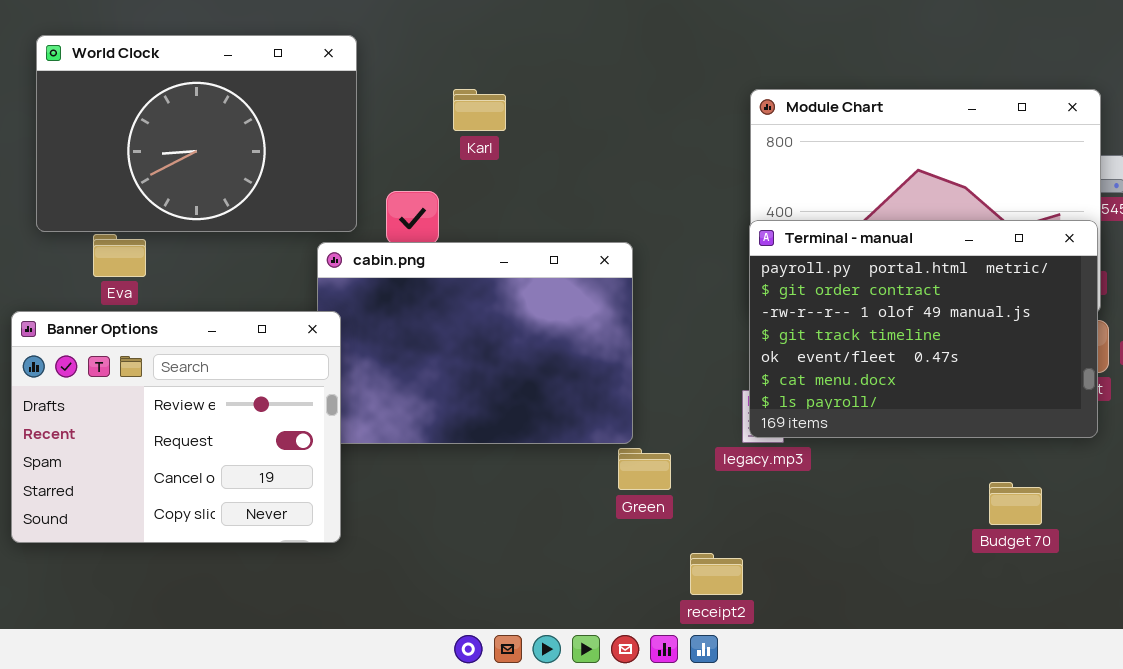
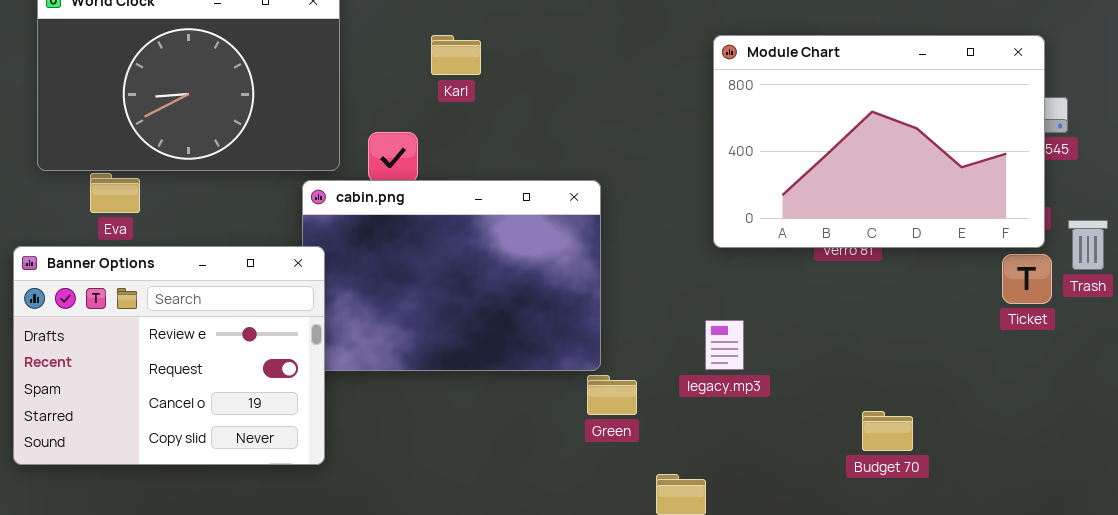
Terminal - manual: [749,220,1098,438] -> none, closed
Budget 70: [989,482,1042,525] -> [862,411,913,451], moved

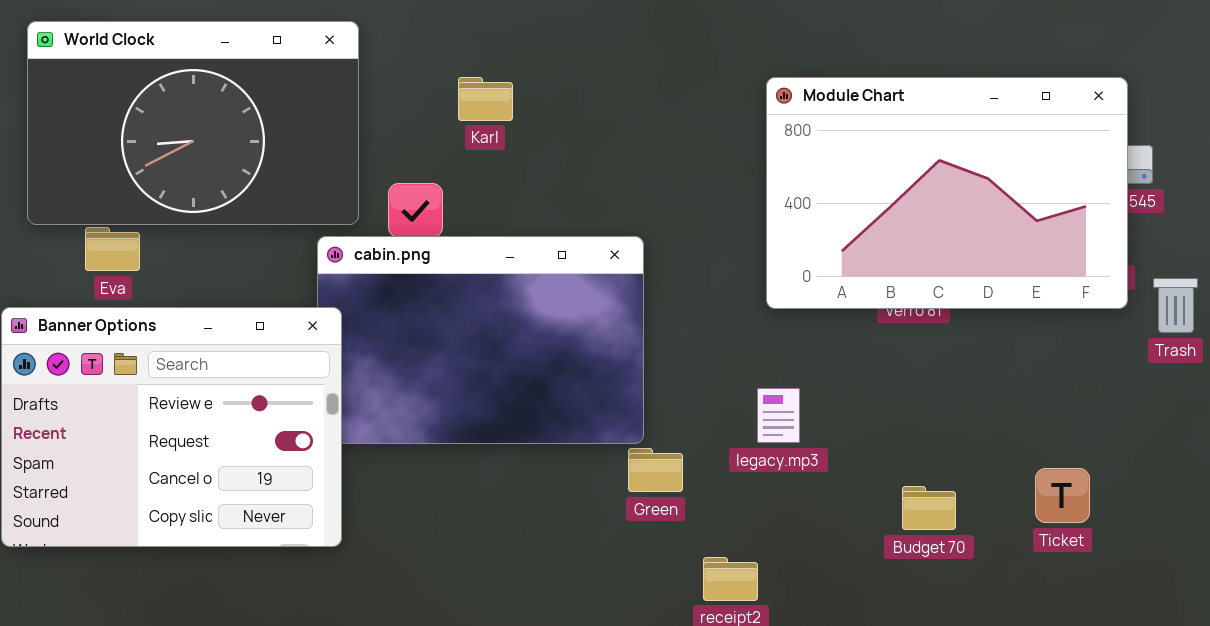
Ticket: [1002,254,1052,304] -> [1035,468,1090,523], moved
Budget 70: [862,411,913,451] -> [902,486,956,530], moved

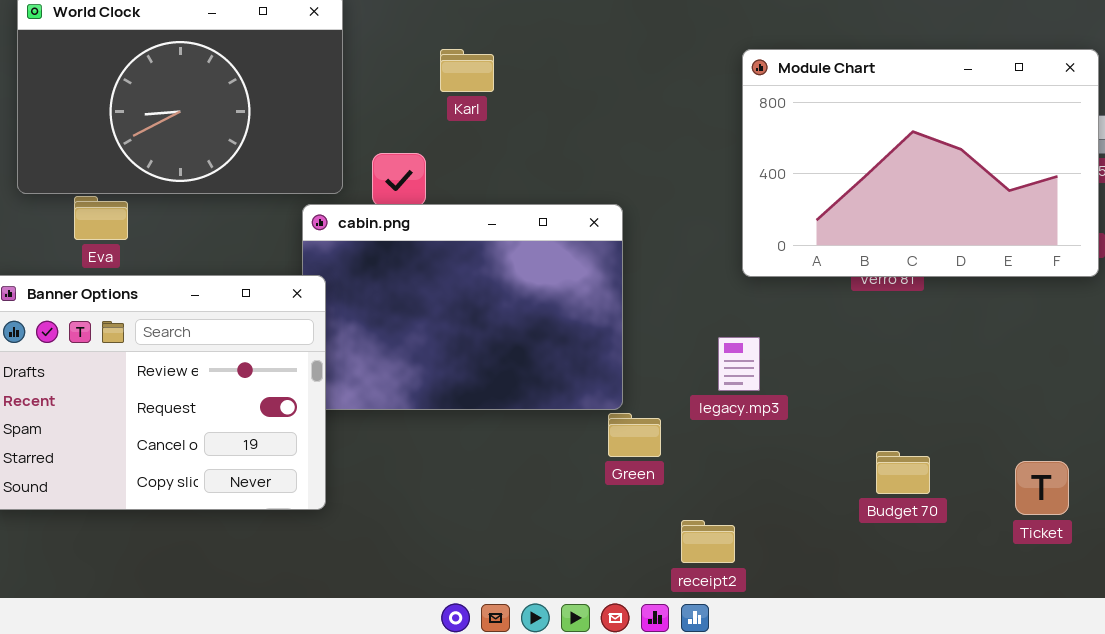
legacy.mp3: [757,388,800,443] -> [718,337,760,391], moved
Ticket: [1035,468,1090,523] -> [1015,461,1069,515], moved

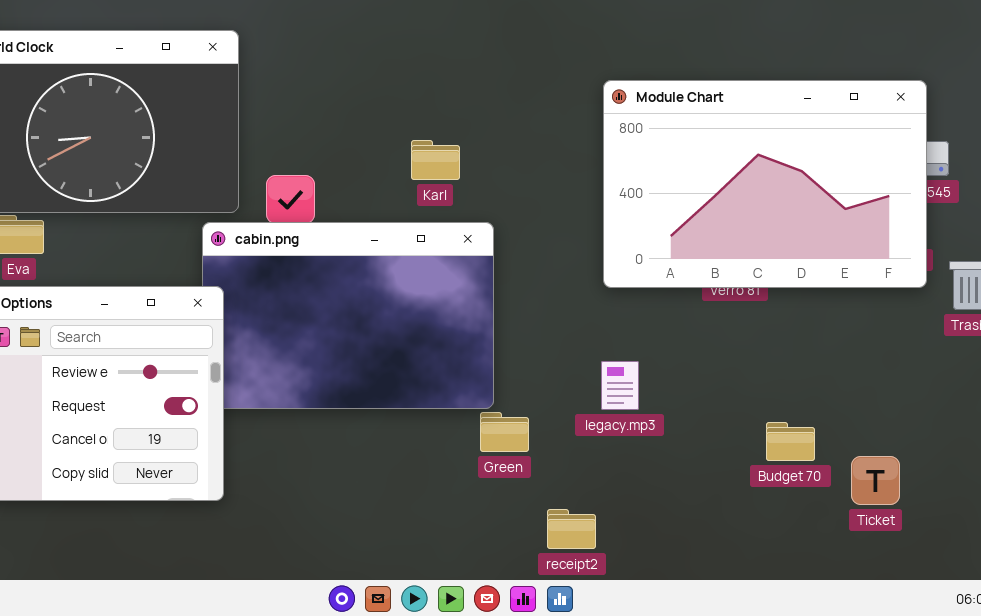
Karl: [440,49,494,92] -> [411,140,460,180], moved
legacy.mp3: [718,337,760,391] -> [601,361,639,410], moved
Budget 70: [876,451,930,494] -> [766,422,815,461], moved

